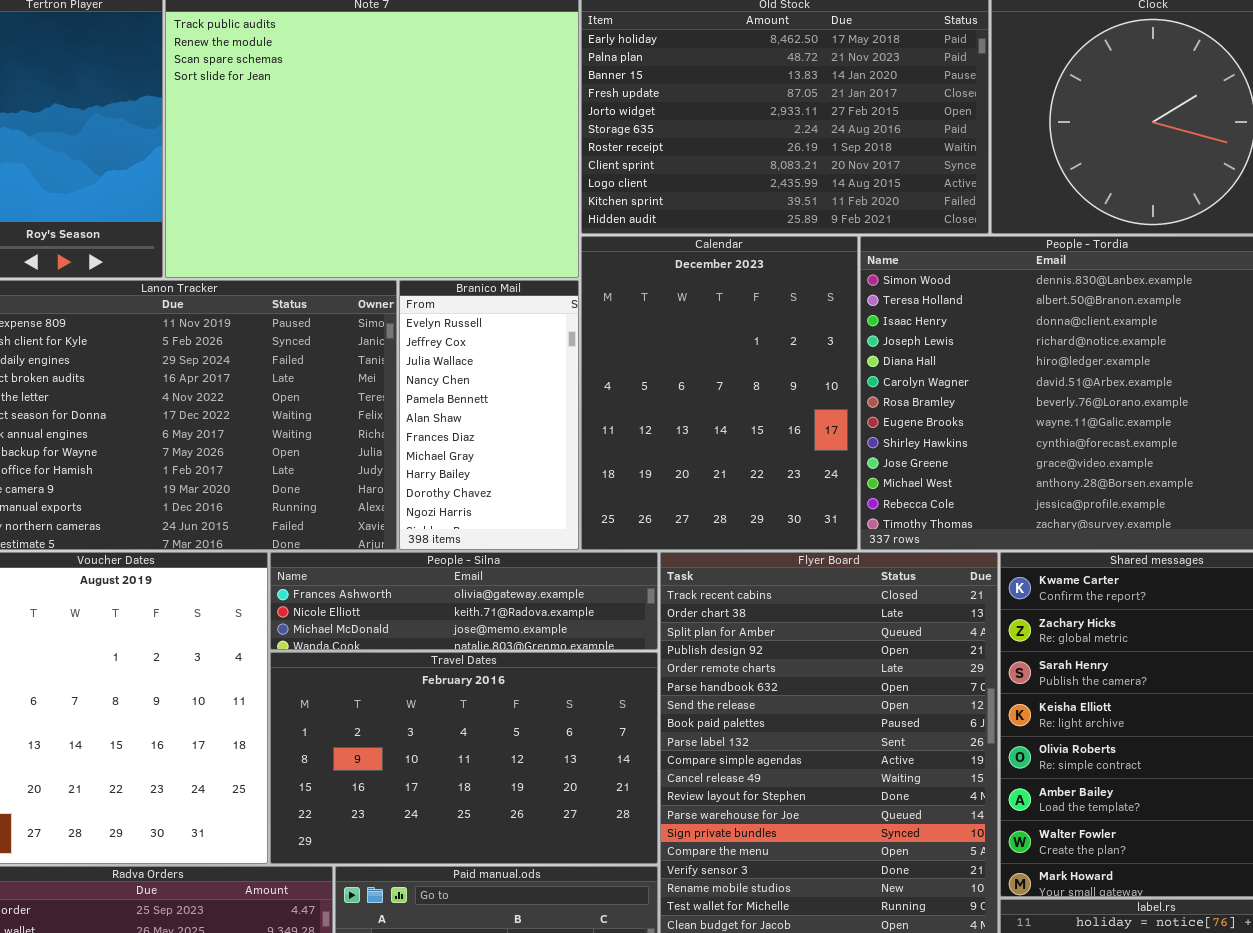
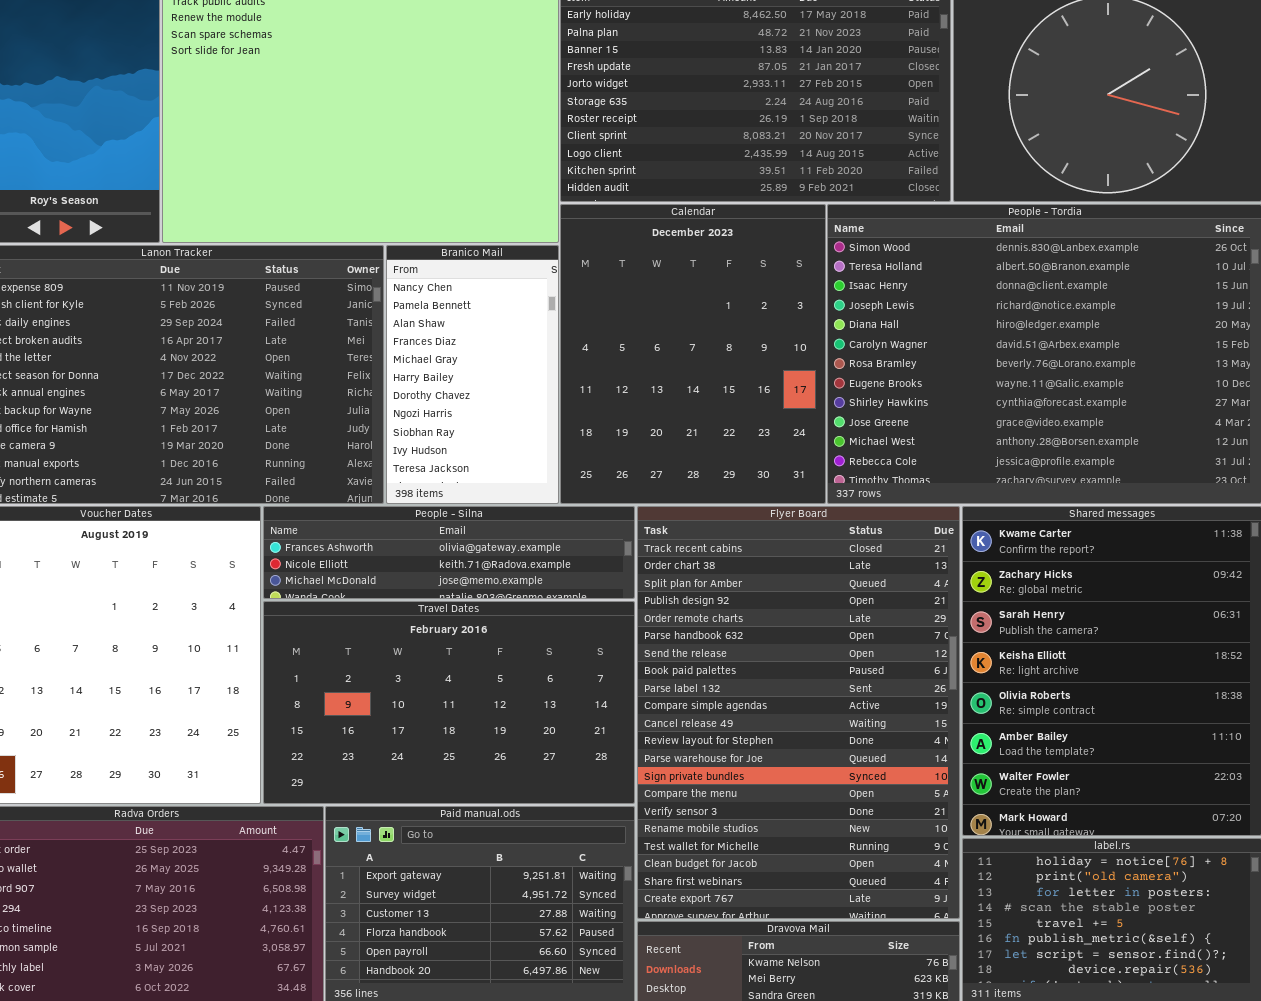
Branico Mail: [399,280,579,550] -> [386,245,559,504], scrolled down 3 rows

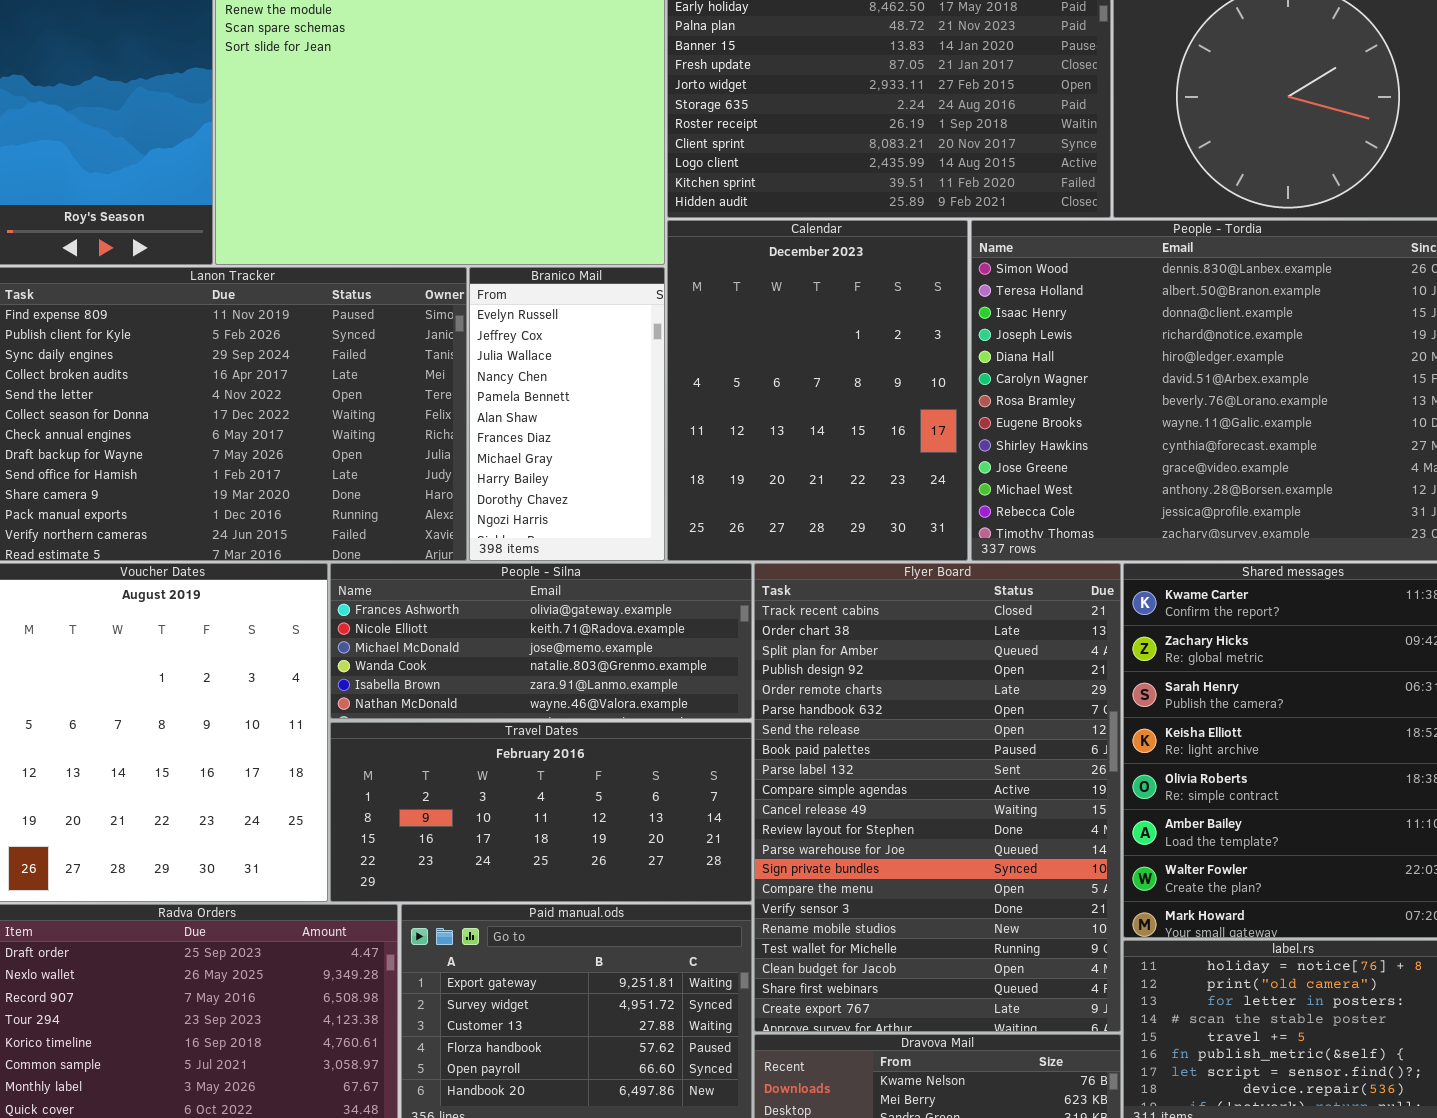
Branico Mail: [386,245,559,504] -> [469,267,665,561], scrolled up 3 rows
People - Silna: [263,506,635,599] -> [330,563,752,719], resized
Travel Dates: [263,601,635,804] -> [330,722,752,902], resized

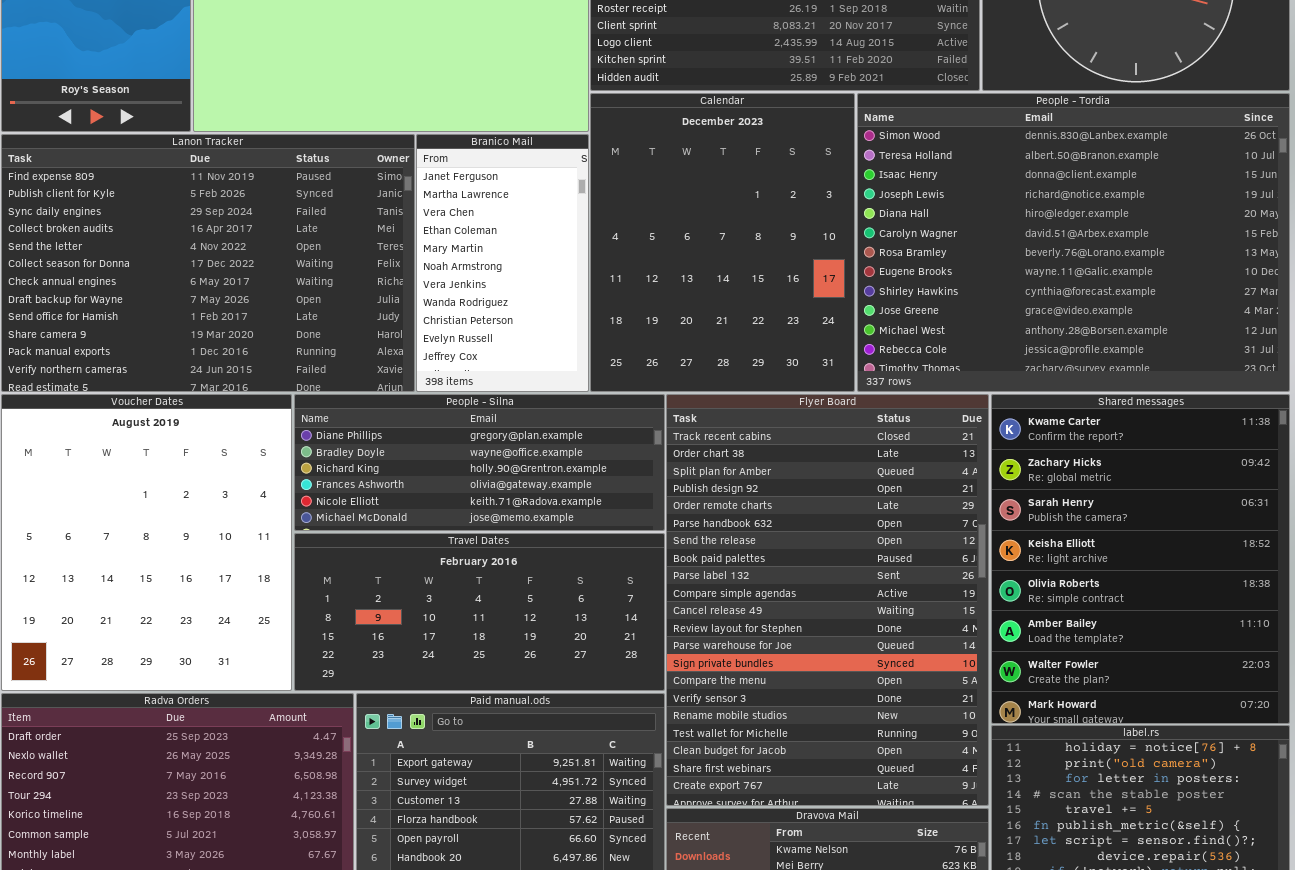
Branico Mail: [469,267,665,561] -> [416,134,589,392], scrolled up 9 rows
People - Silna: [330,563,752,719] -> [294,394,665,531], scrolled up 3 rows

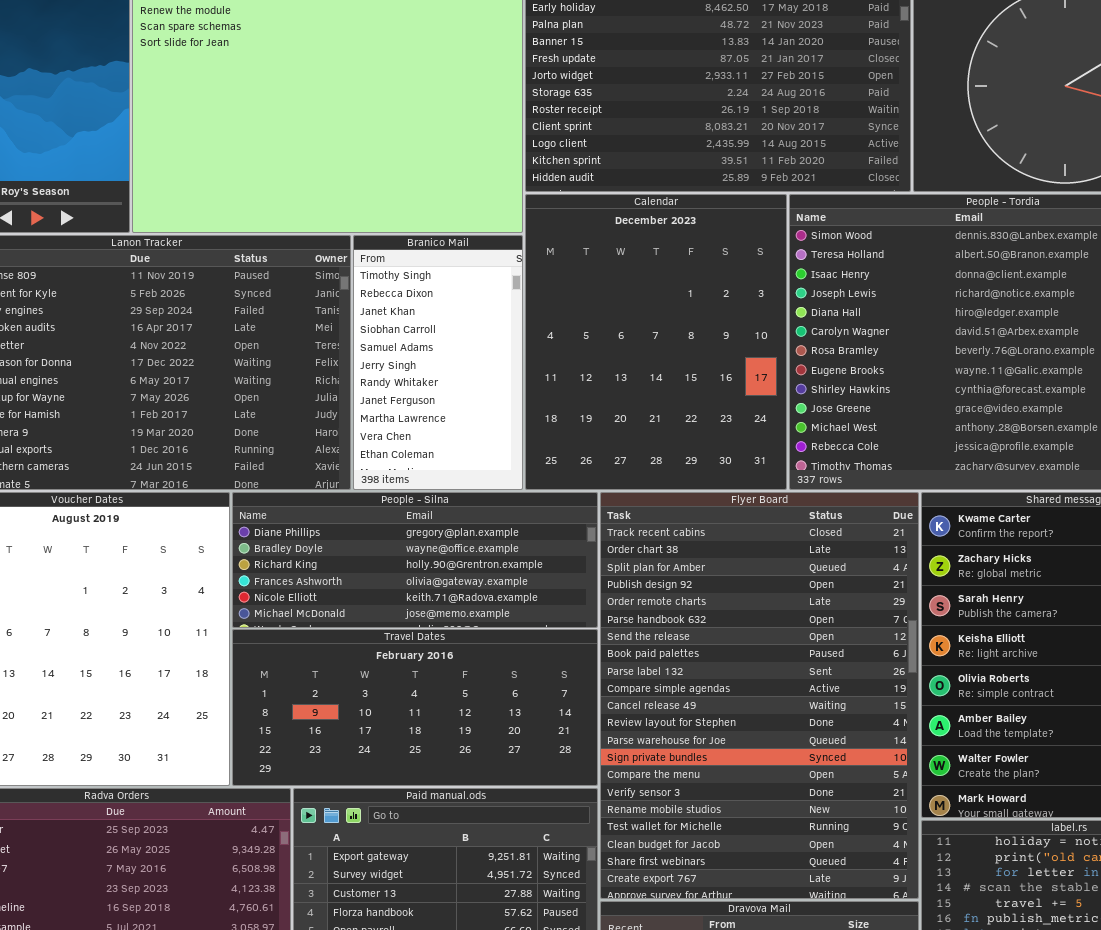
Branico Mail: [416,134,589,392] -> [353,235,523,490], scrolled up 7 rows

